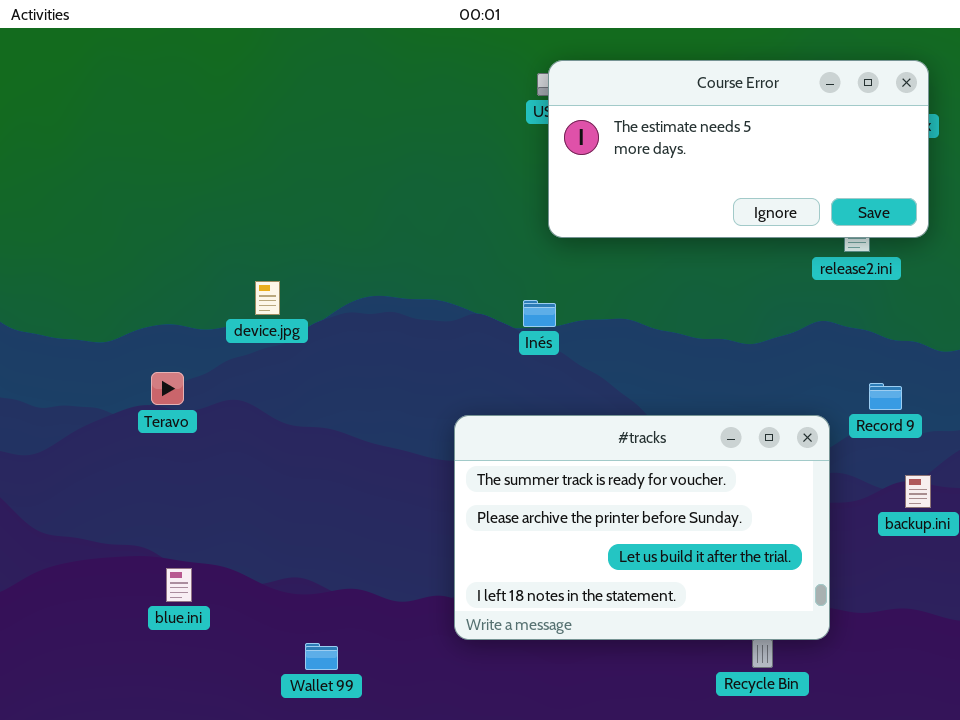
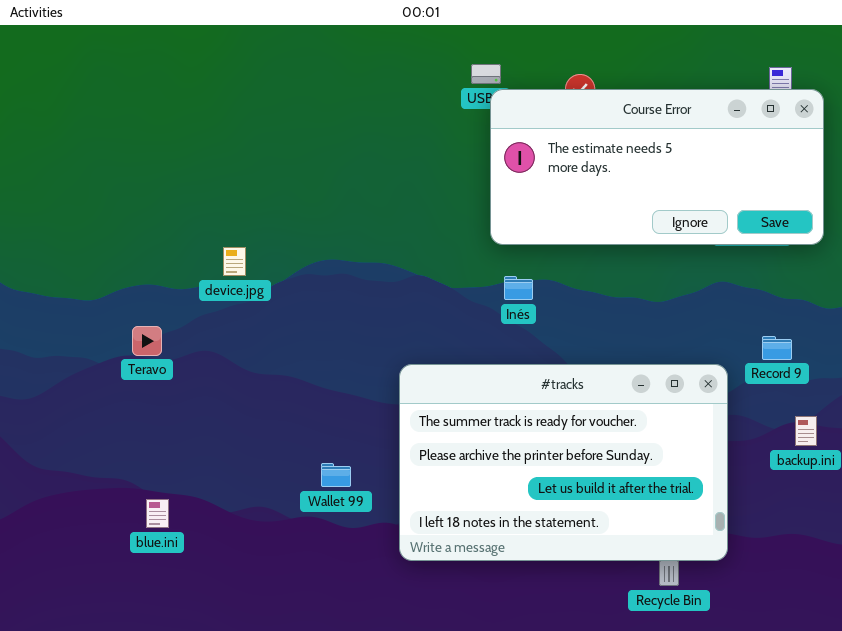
Course Error: [548,60,929,238] -> [490,89,824,245], moved
Inés: [523,300,556,327] -> [504,276,533,300], moved
Wallet 99: [305,643,338,670] -> [321,463,351,487], moved

